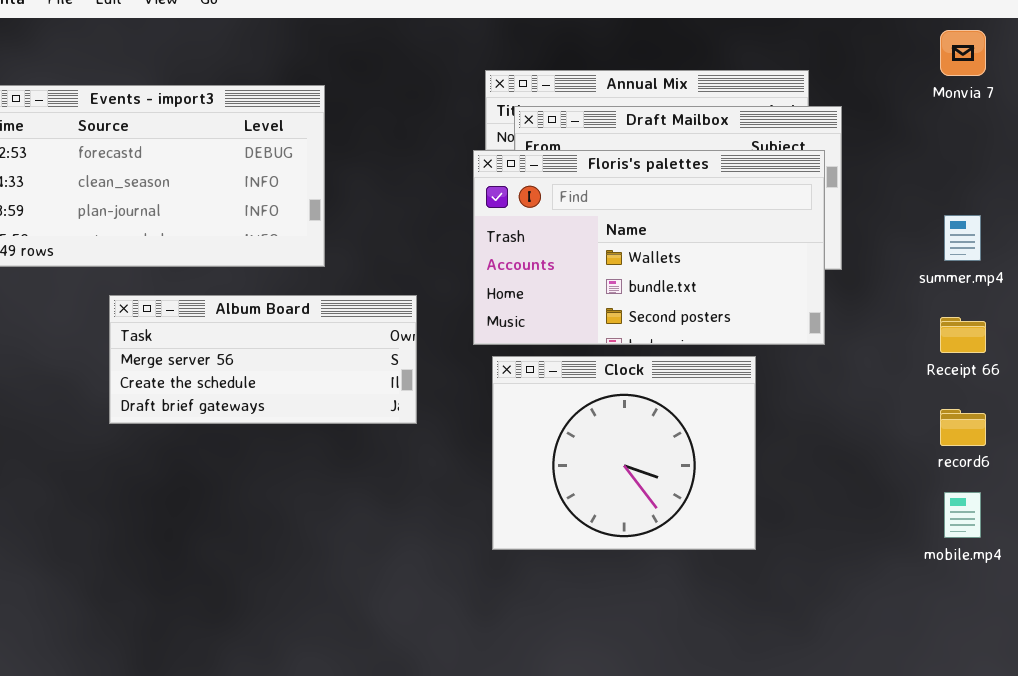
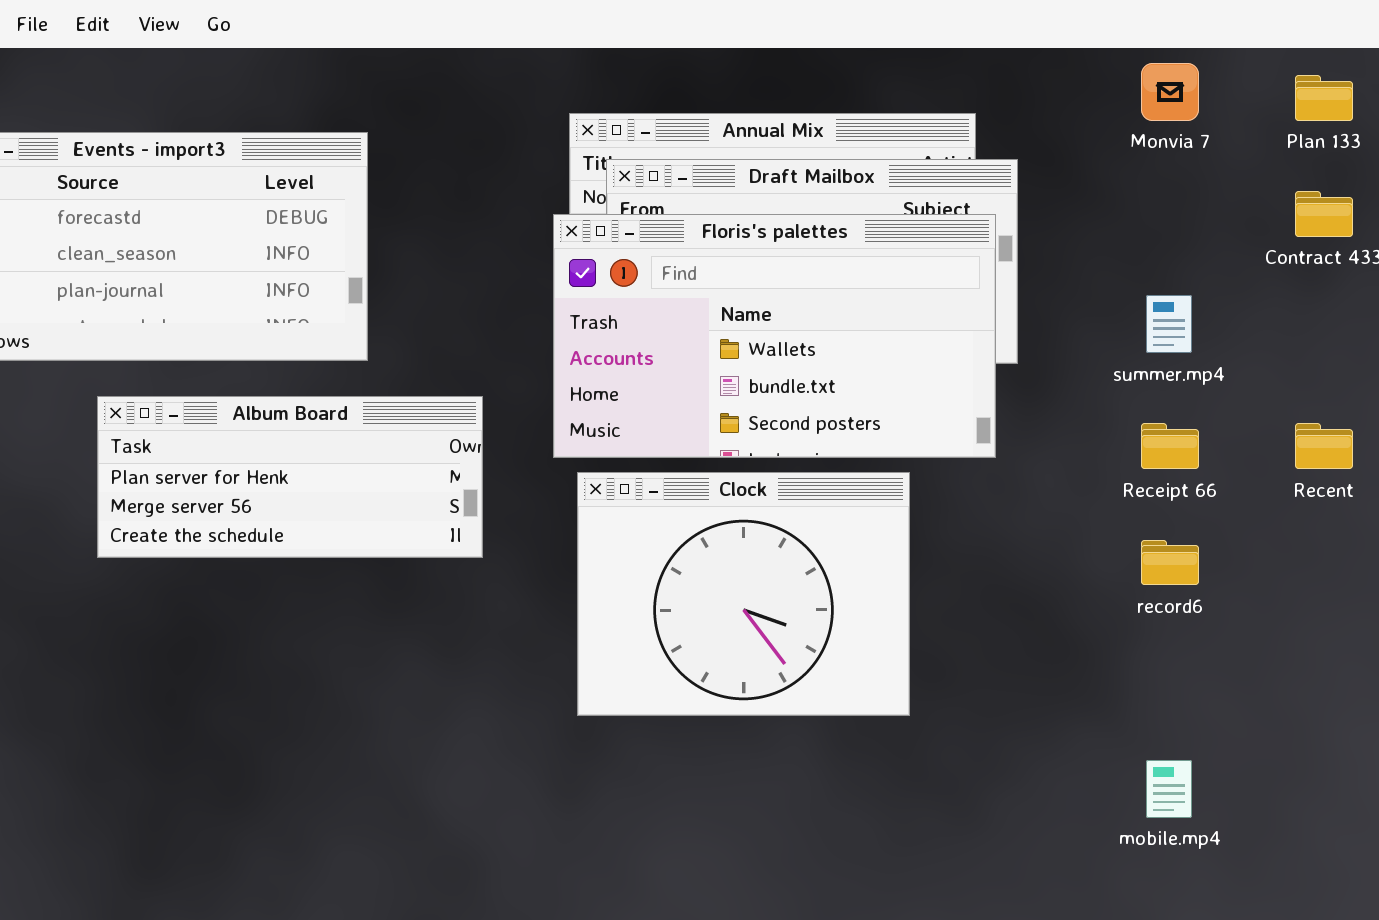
Album Board: [109,295,417,424] -> [97,396,483,558], scrolled up 1 row
mobile.mp4: [944,492,981,538] -> [1146,760,1192,818], moved

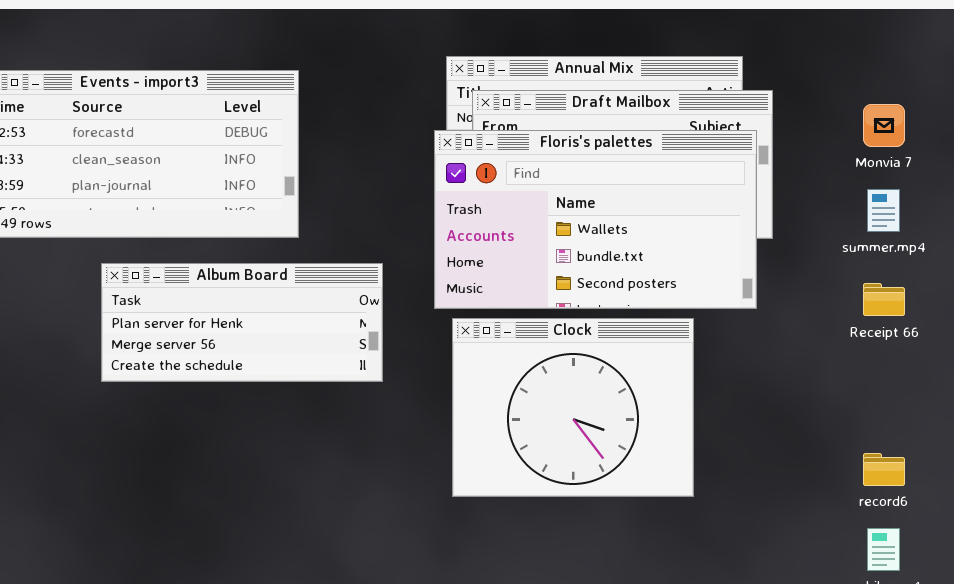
Monvia 7: [1141,63,1199,121] -> [863,104,905,147], moved
record6: [1141,540,1199,585] -> [863,453,905,486], moved

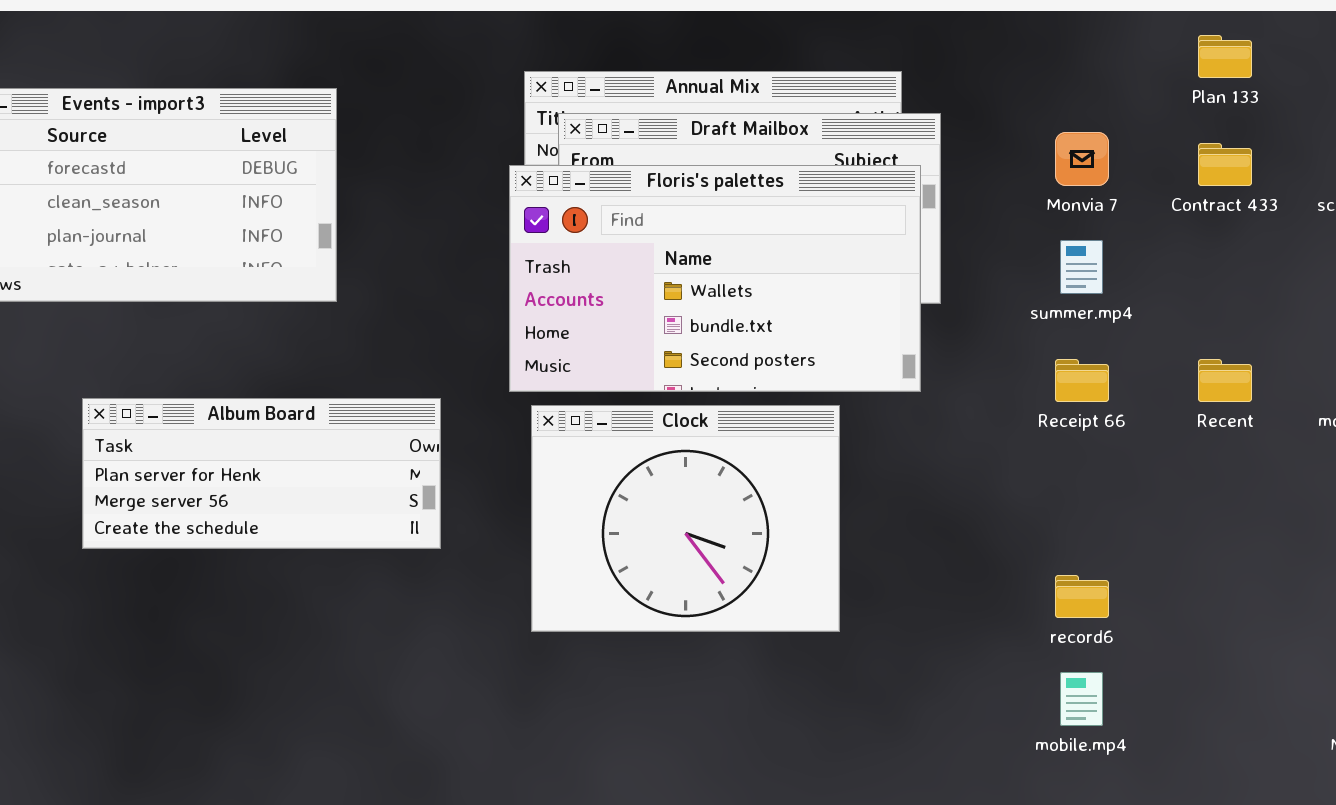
Album Board: [101,263,383,382] -> [82,398,441,549], moved

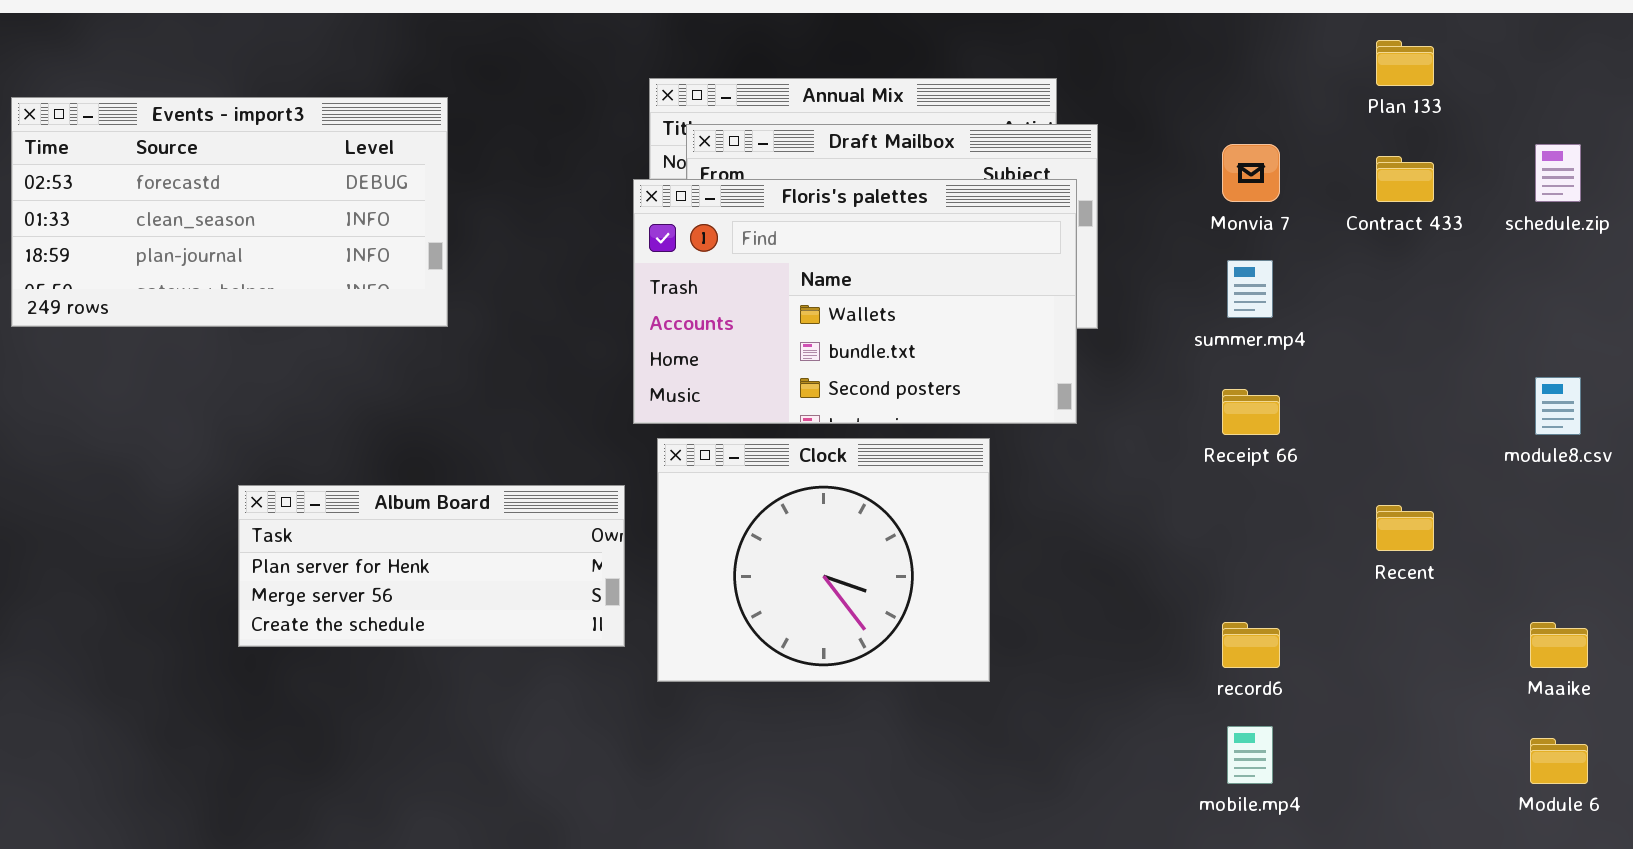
Recent: [1198,359,1252,402] -> [1376,505,1434,551], moved
Album Board: [82,398,441,549] -> [238,485,625,647], moved

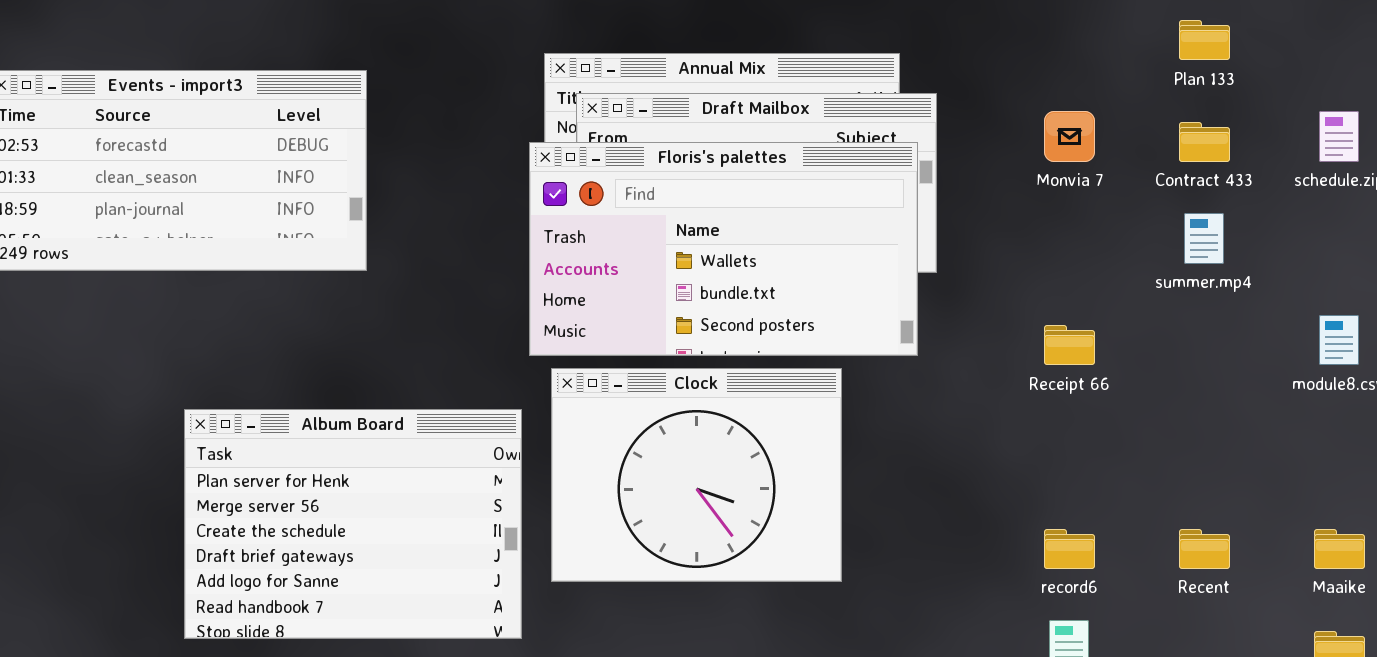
summer.mp4: [1227,260,1273,318] -> [1184,213,1224,264], moved
Album Board: [238,485,625,647] -> [184,409,522,639], resized
Recent: [1376,505,1434,551] -> [1179,529,1230,569], moved

